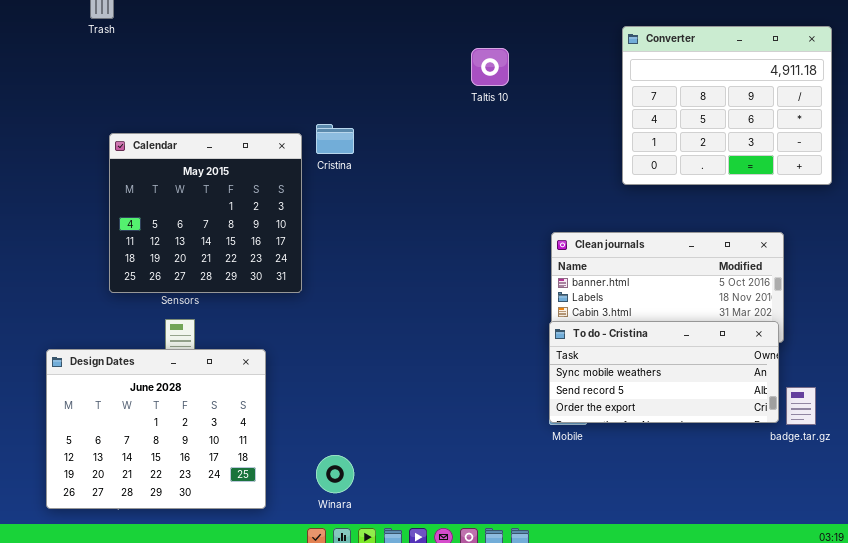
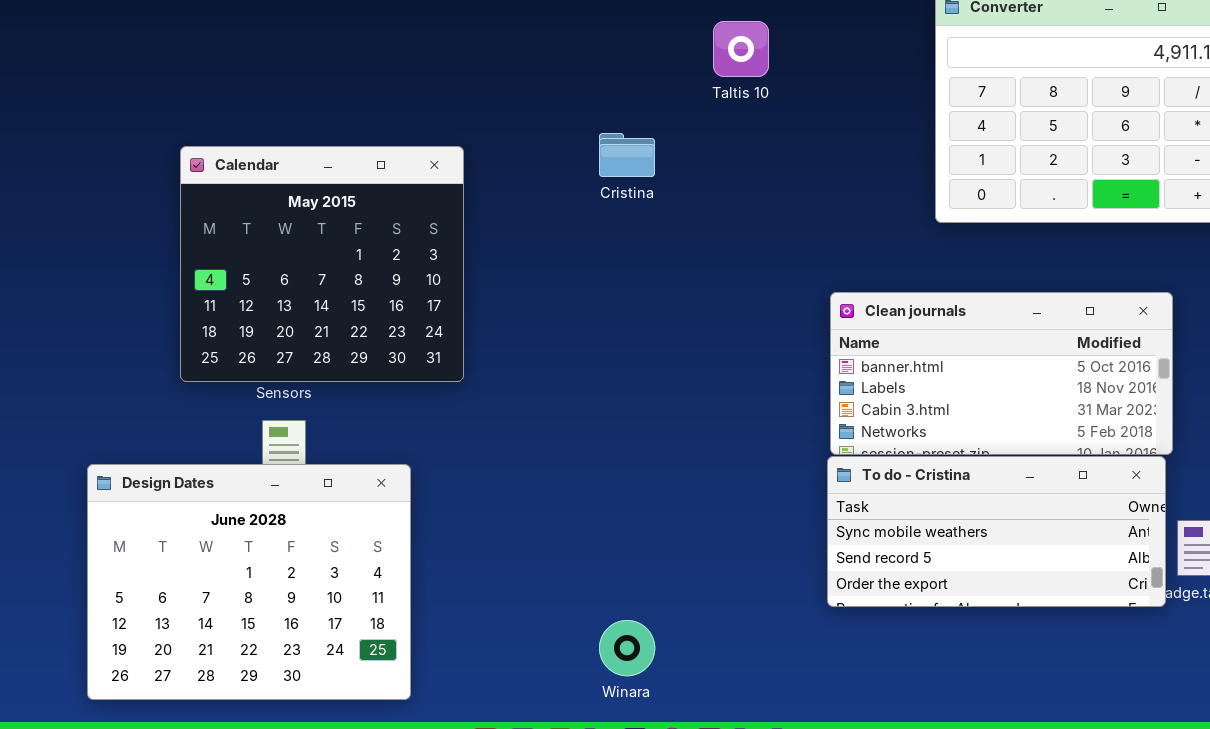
Cristina: [316,124,354,154] -> [599,133,655,177], moved
To do - Cristina: [549,321,779,423] -> [827,456,1166,607], moved
Winara: [316,455,354,493] -> [599,620,655,676], moved

